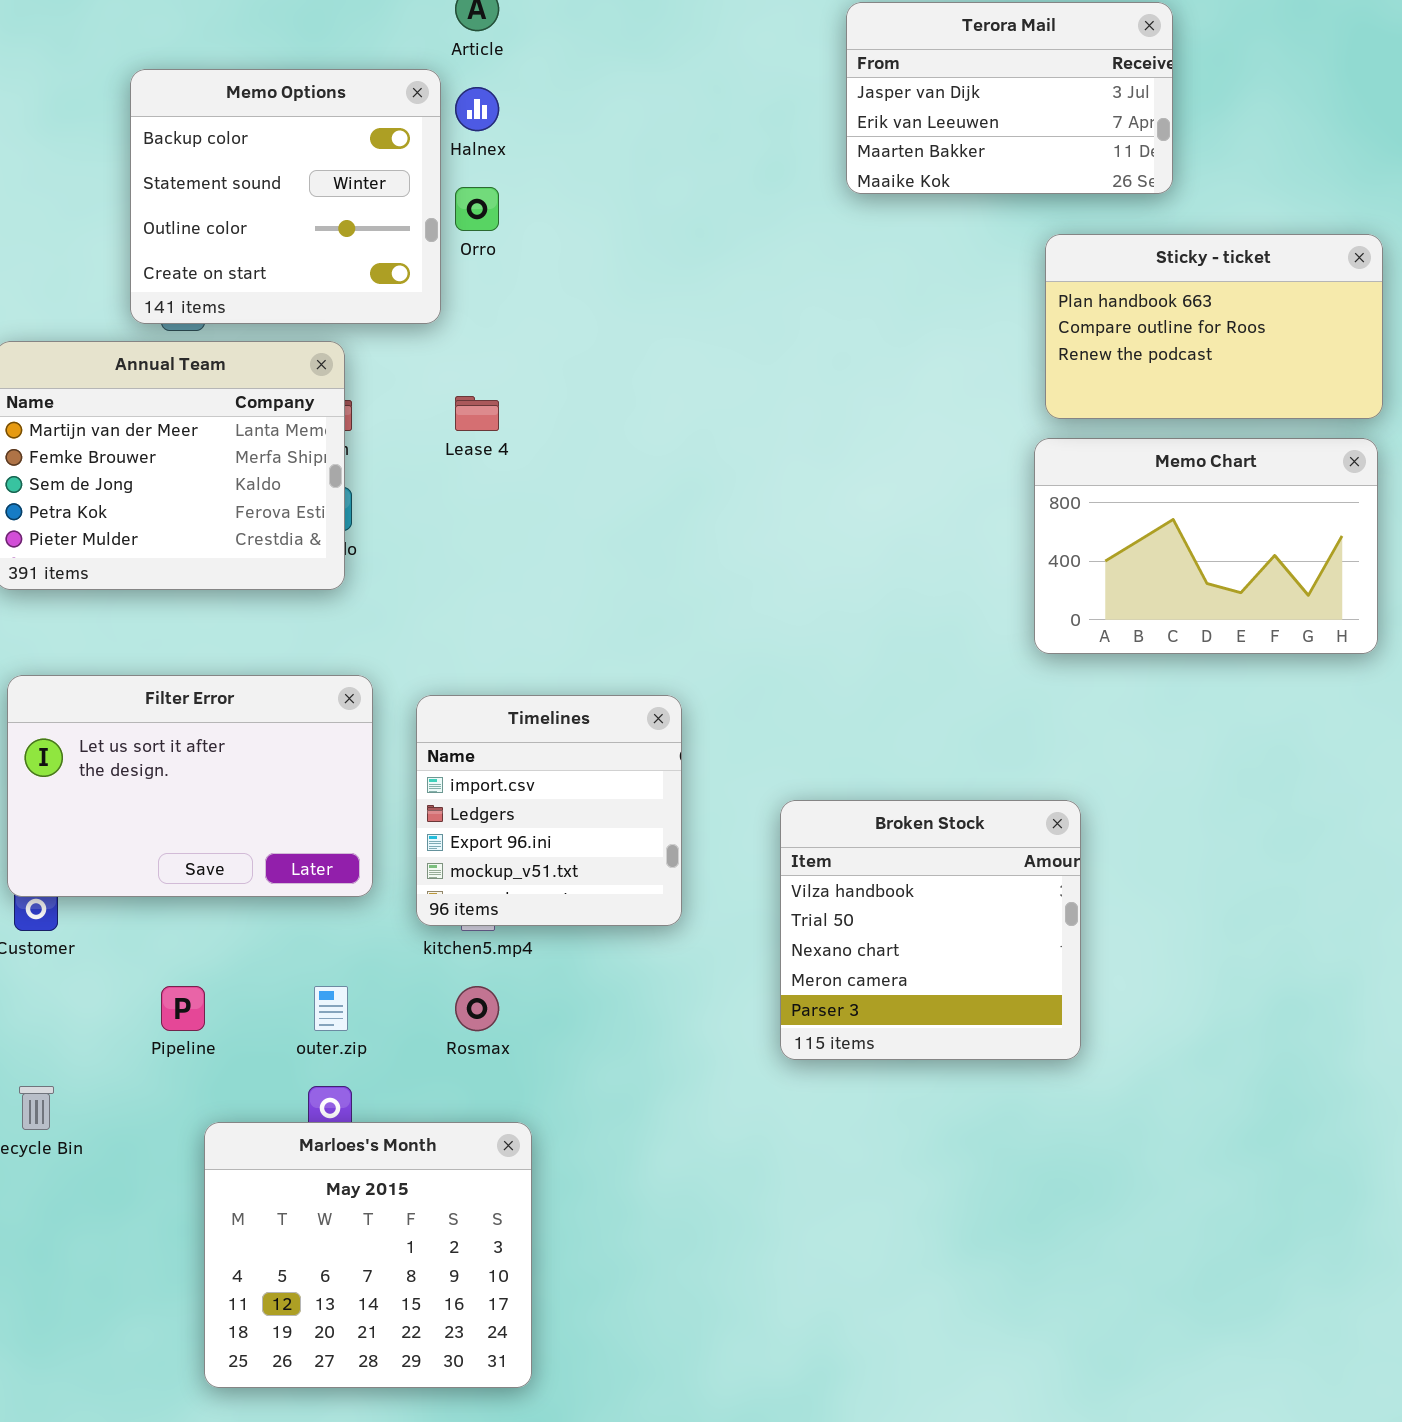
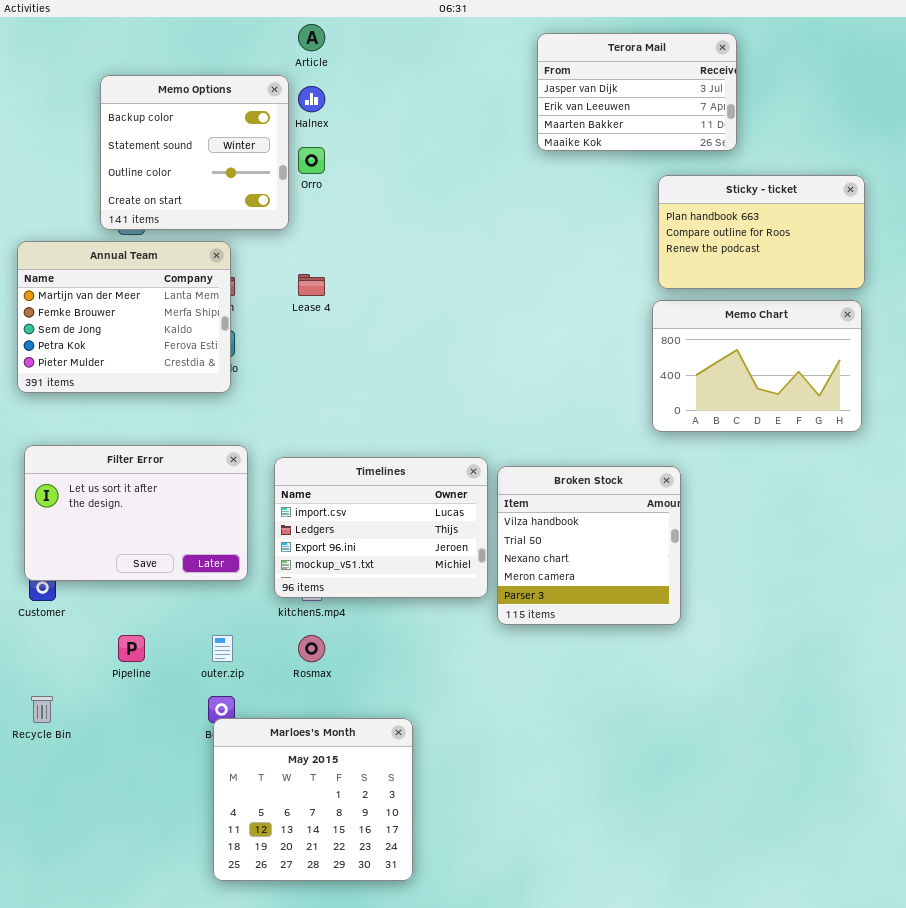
Timelines: [416,695,682,926] -> [274,457,488,598], resized
Broken Stock: [780,800,1081,1060] -> [497,466,681,625], moved
Marloes's Month: [204,1122,532,1388] -> [213,718,413,881], moved

